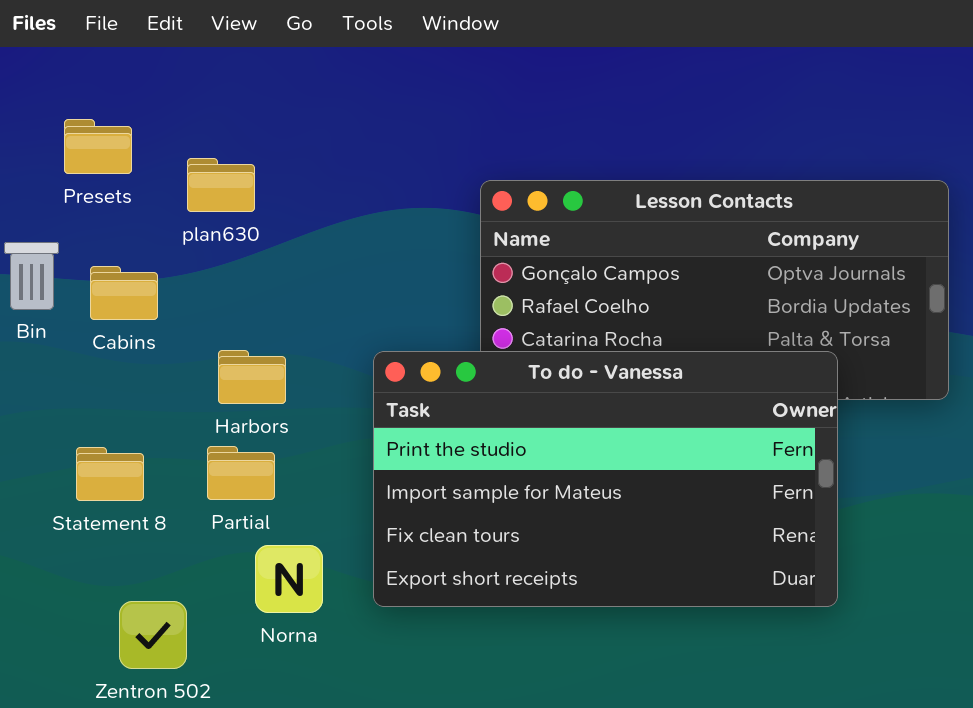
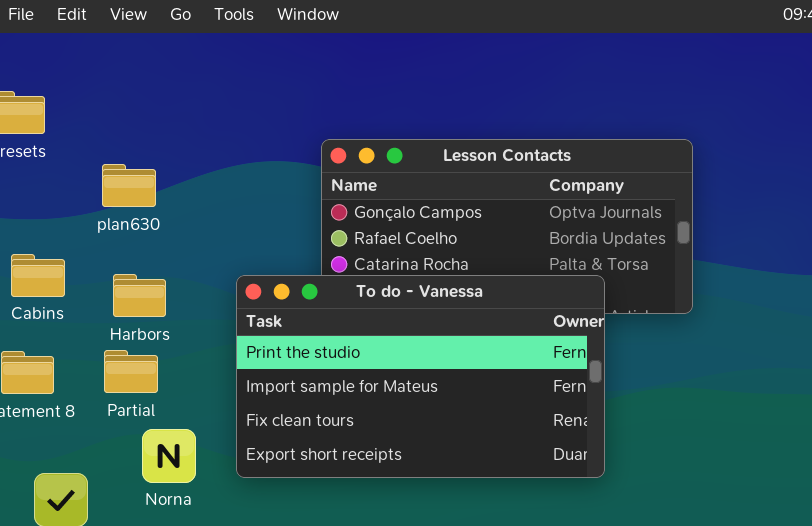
plan630: [187,158,255,212] -> [102,164,156,207], moved
Cabins: [90,266,158,320] -> [11,254,65,297], moved

